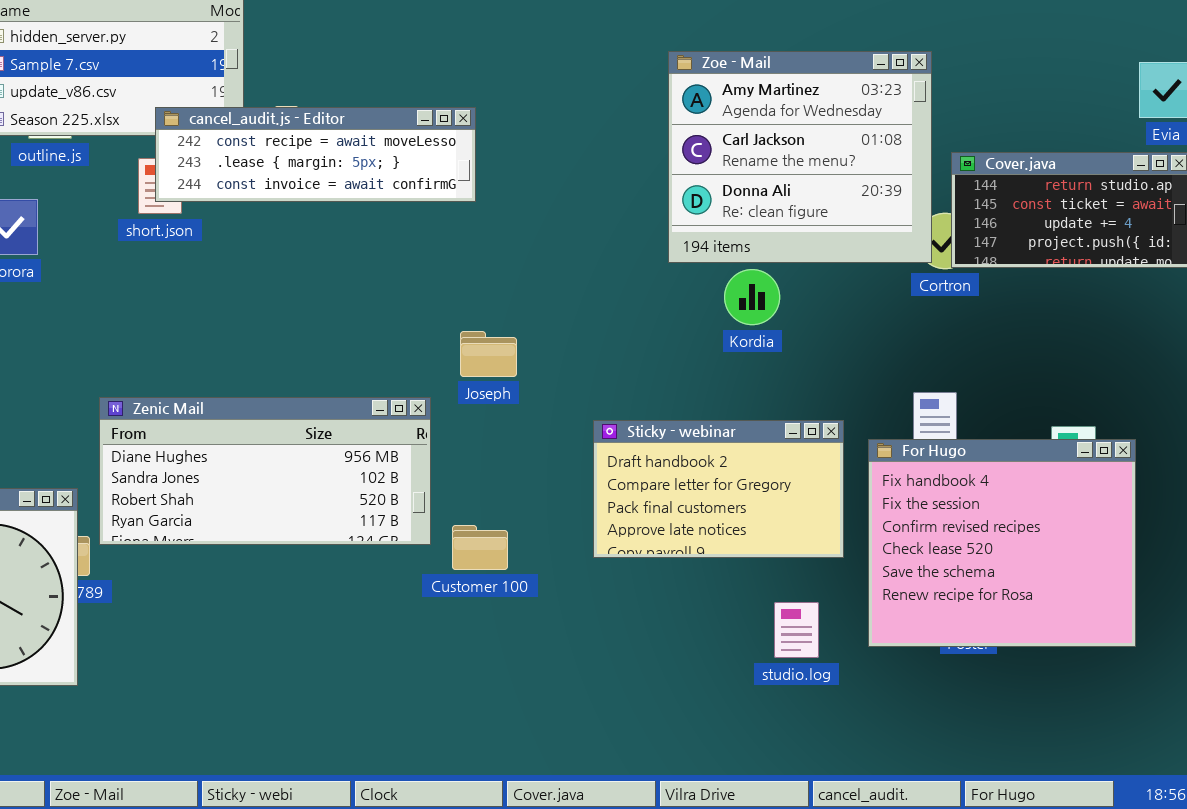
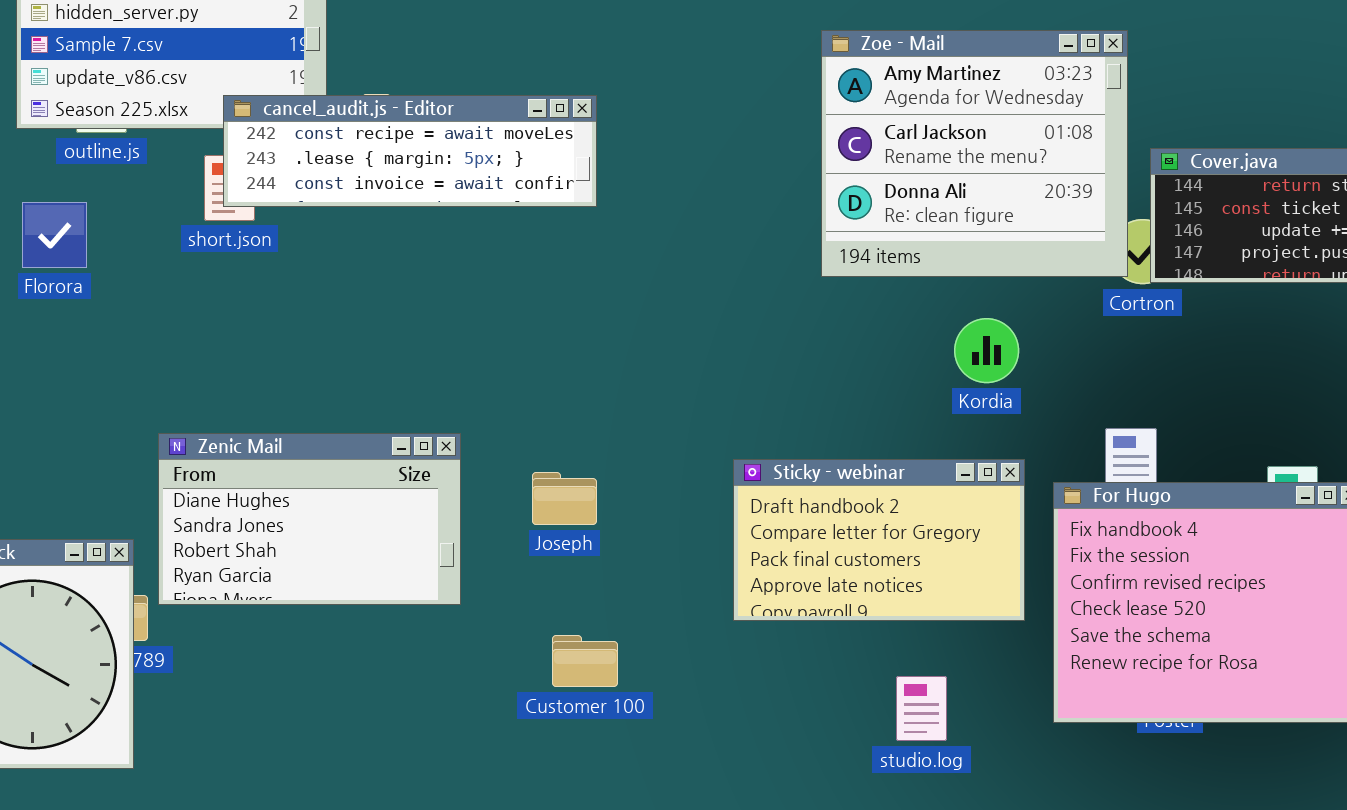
Kordia: [724,269,780,325] -> [954,318,1019,383], moved
Joseph: [460,331,517,377] -> [532,472,597,525], moved
Zenic Mail: [99,397,431,545] -> [158,433,461,605], resized
Customer 100: [452,525,508,570] -> [552,635,618,687], moved
studio.log: [774,602,819,658] -> [896,676,947,741], moved

